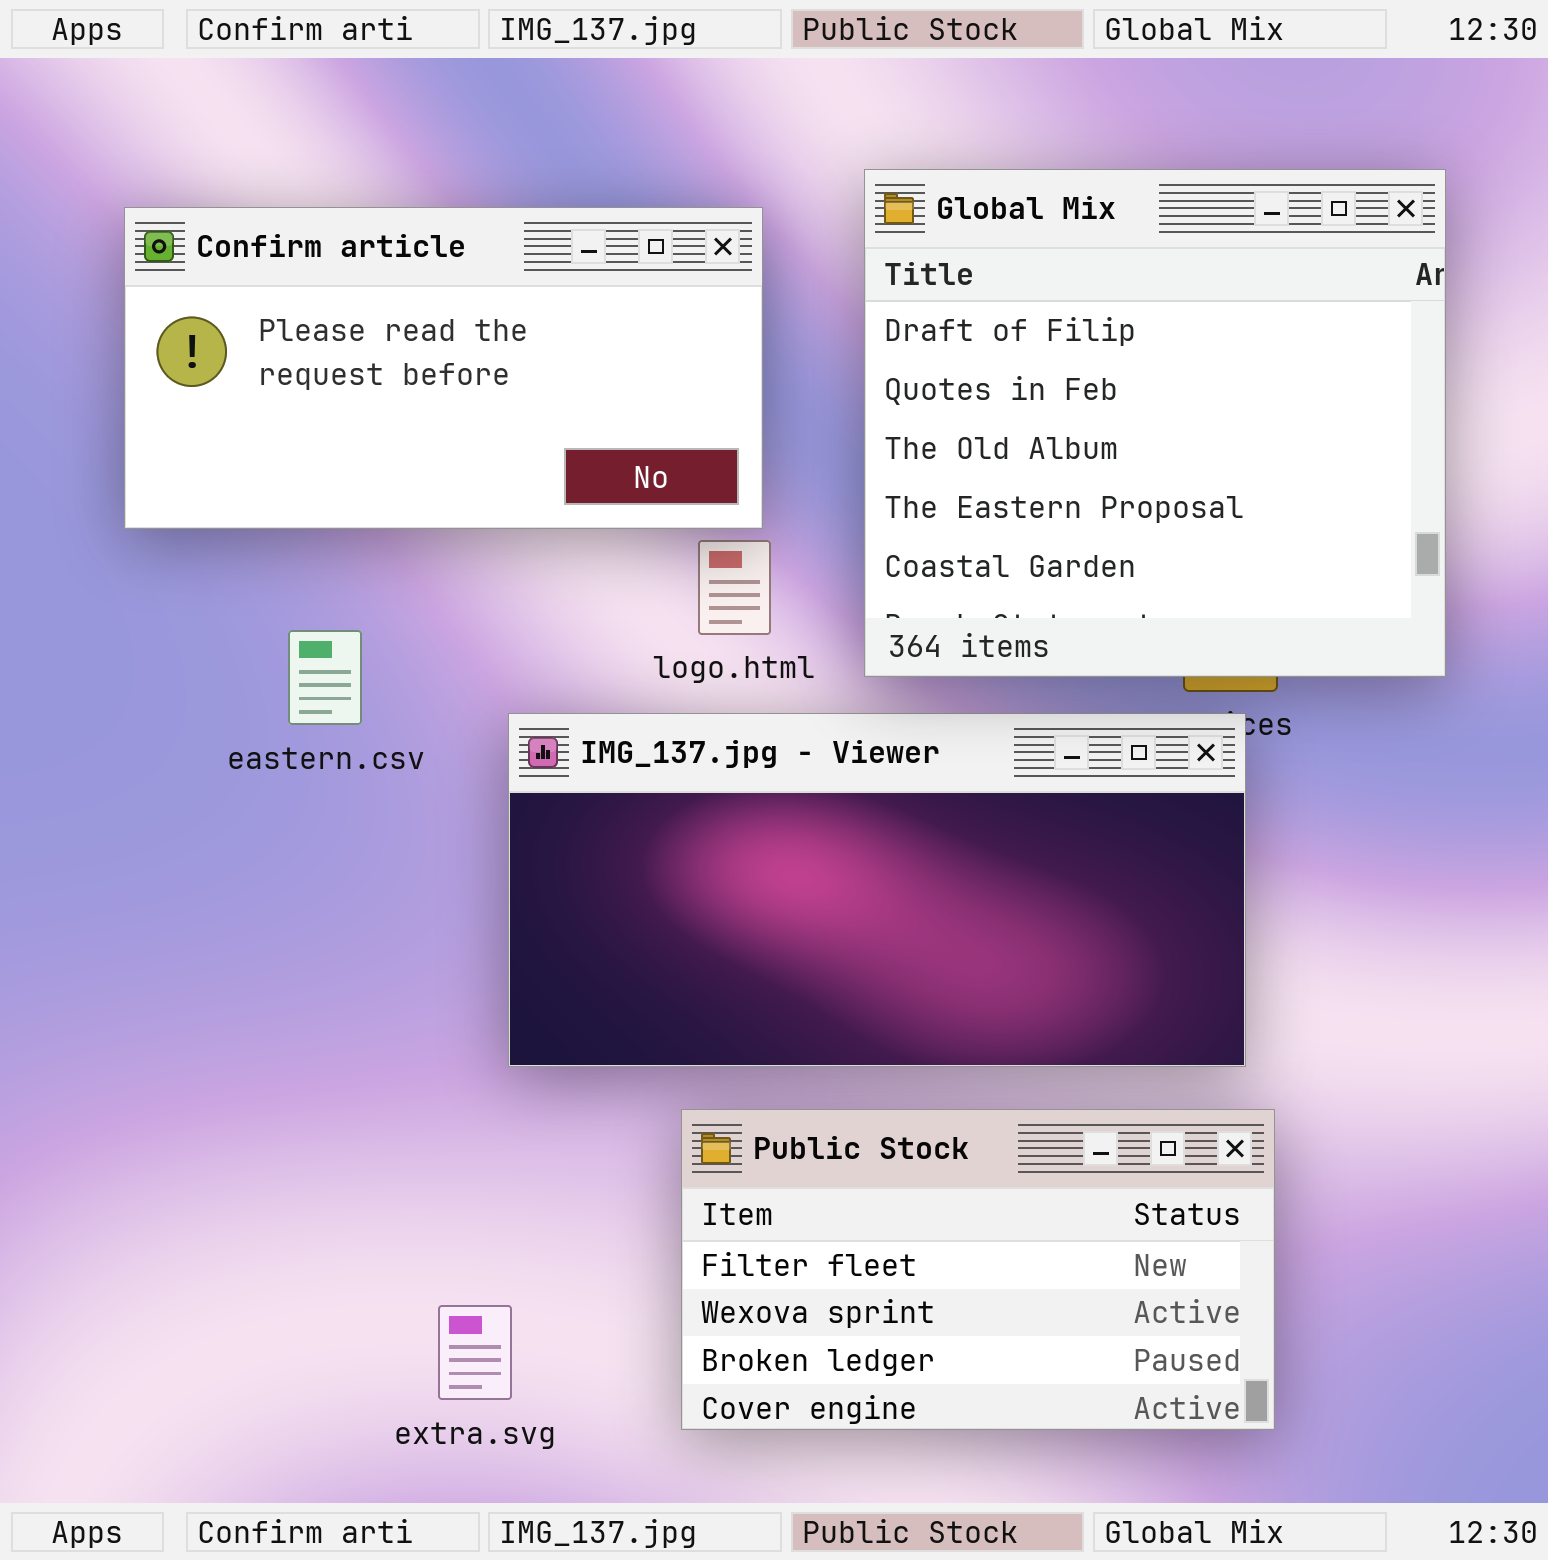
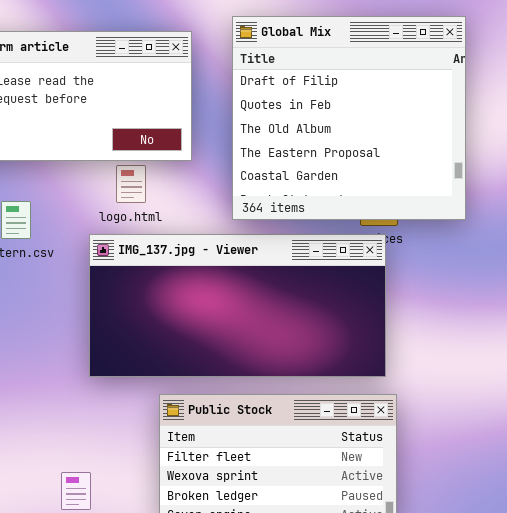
logo.html: [698,540,771,635] -> [116,165,146,203], moved

